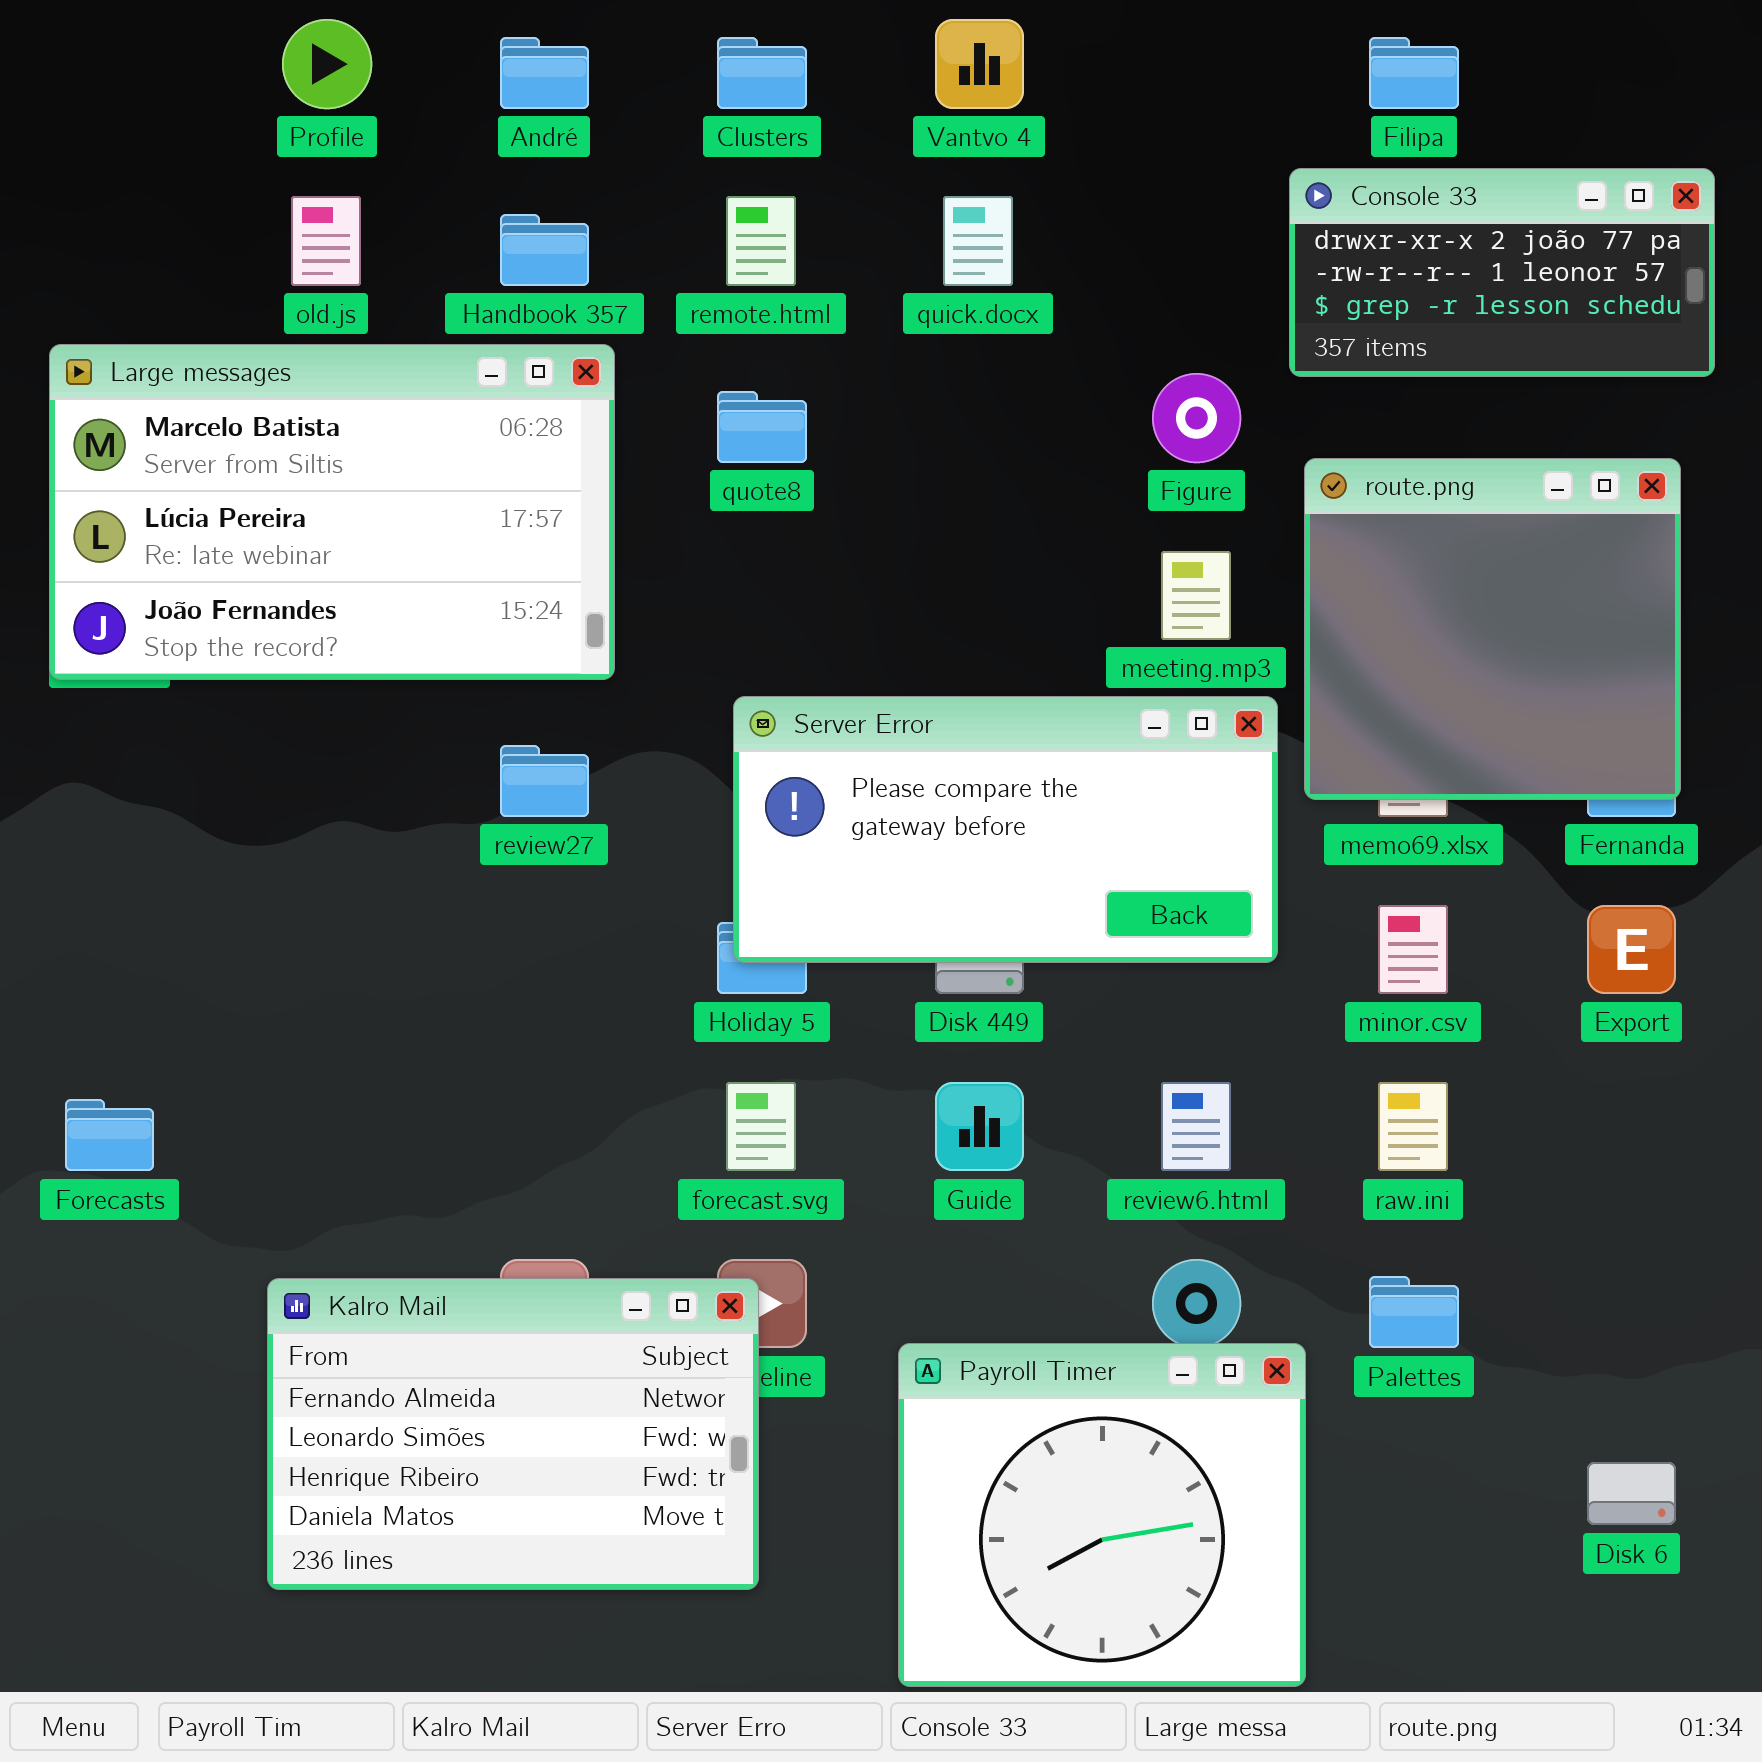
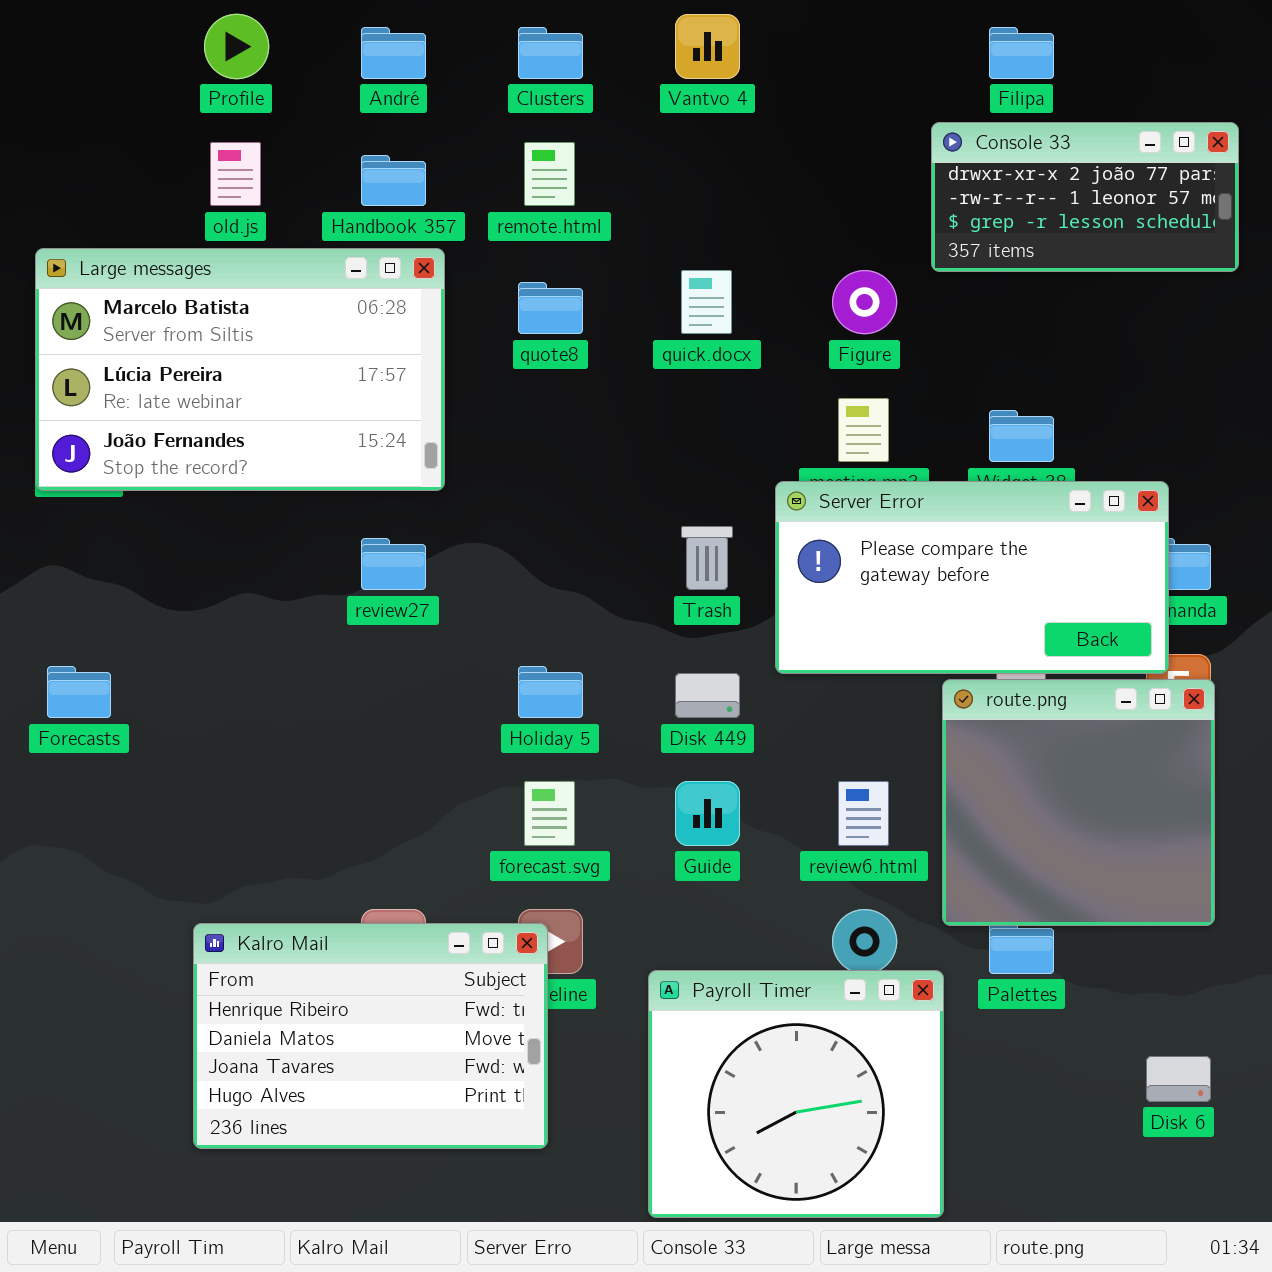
quick.docx: [943,196,1013,286] -> [681,270,732,334], moved
route.png: [1304,458,1681,800] -> [942,679,1215,926], moved
Server Error: [733,696,1278,963] -> [775,481,1169,674], moved
Forecasts: [65,1099,154,1171] -> [47,666,111,718], moved
Kalro Mail: [267,1278,759,1590] -> [193,923,548,1149], scrolled down 2 rows

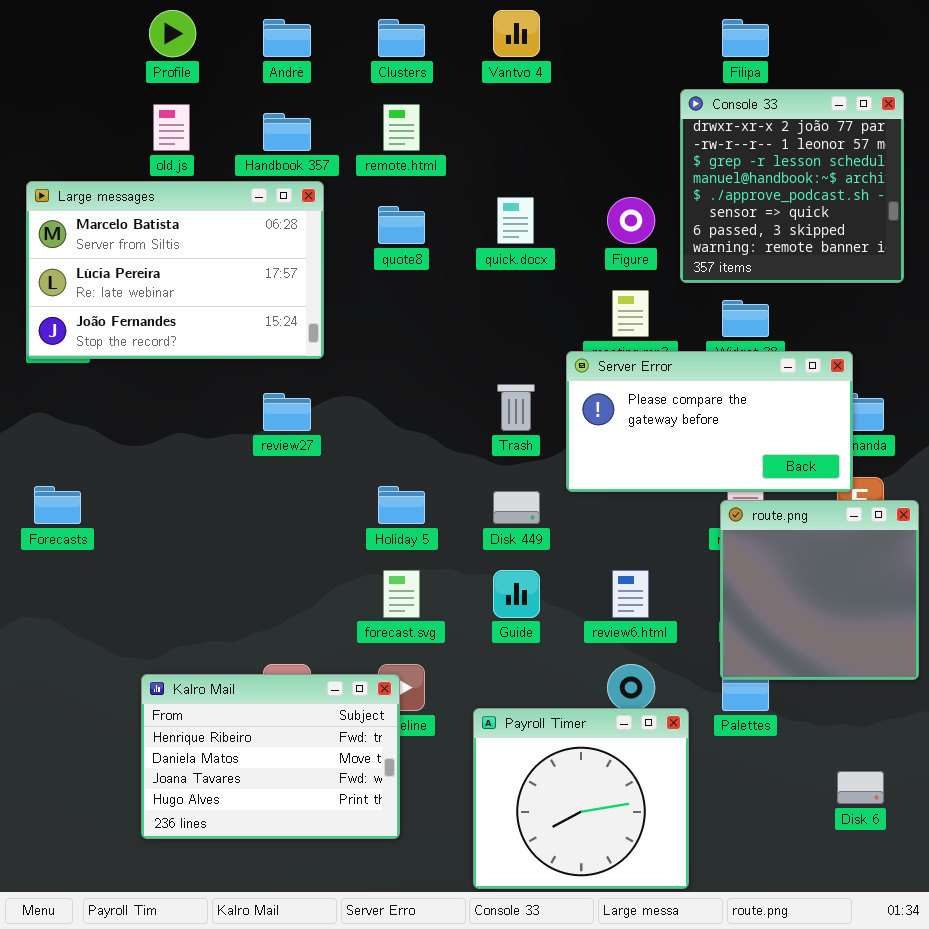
Console 33: [931,122,1239,272] -> [680,89,904,283], resized
route.png: [942,679,1215,926] -> [720,500,919,680], moved

